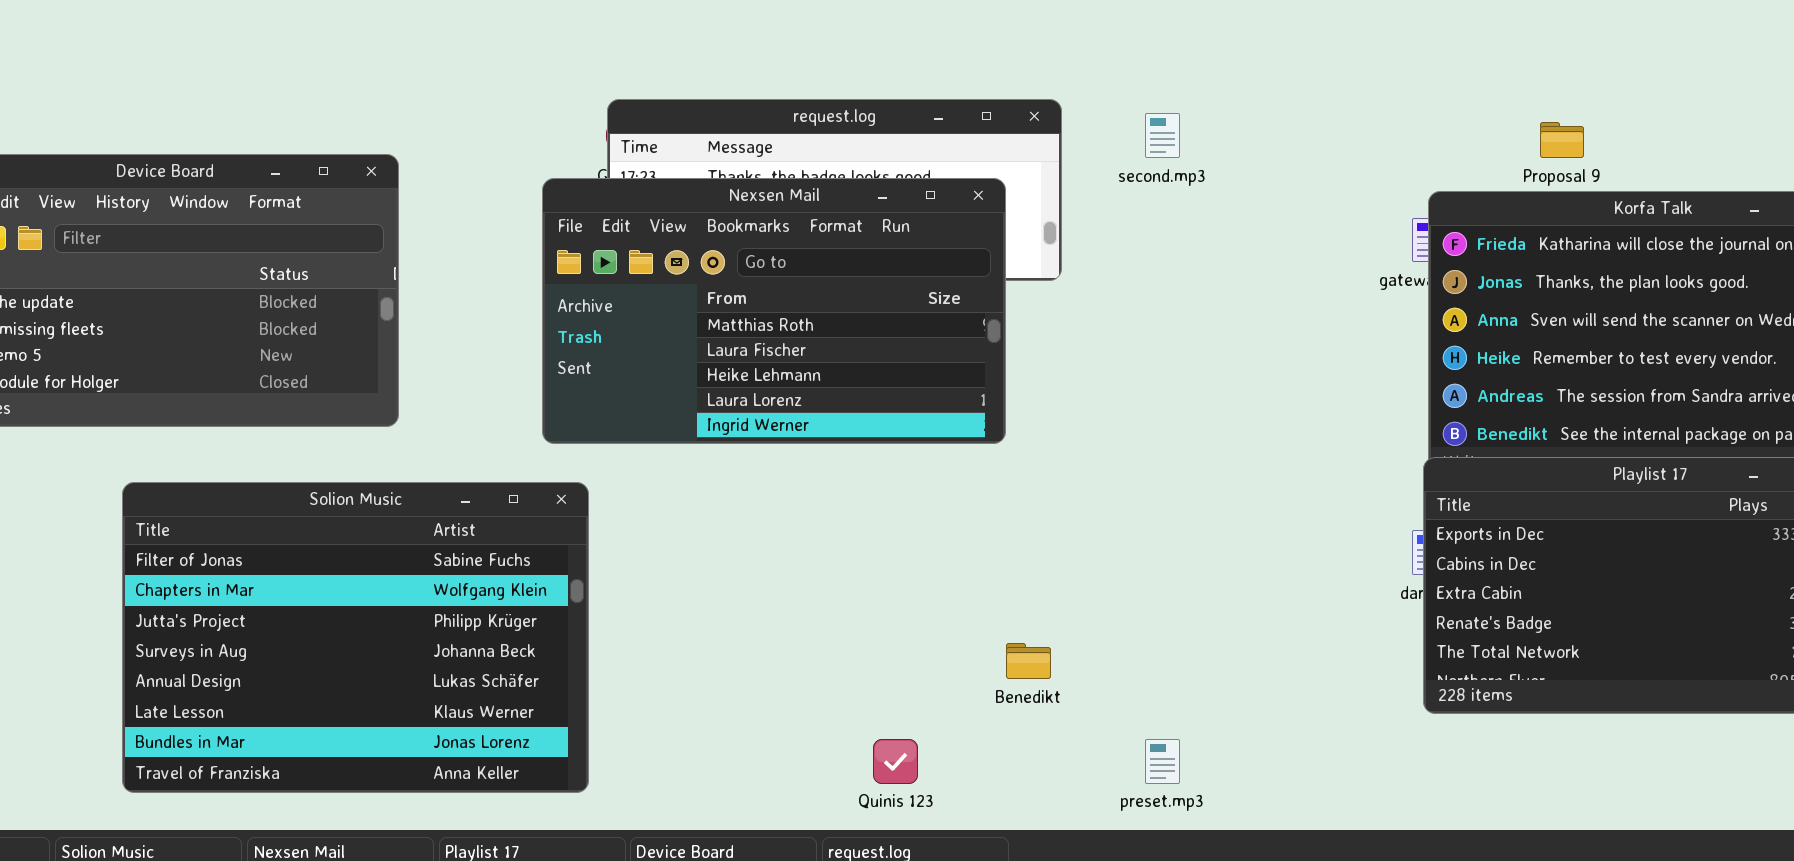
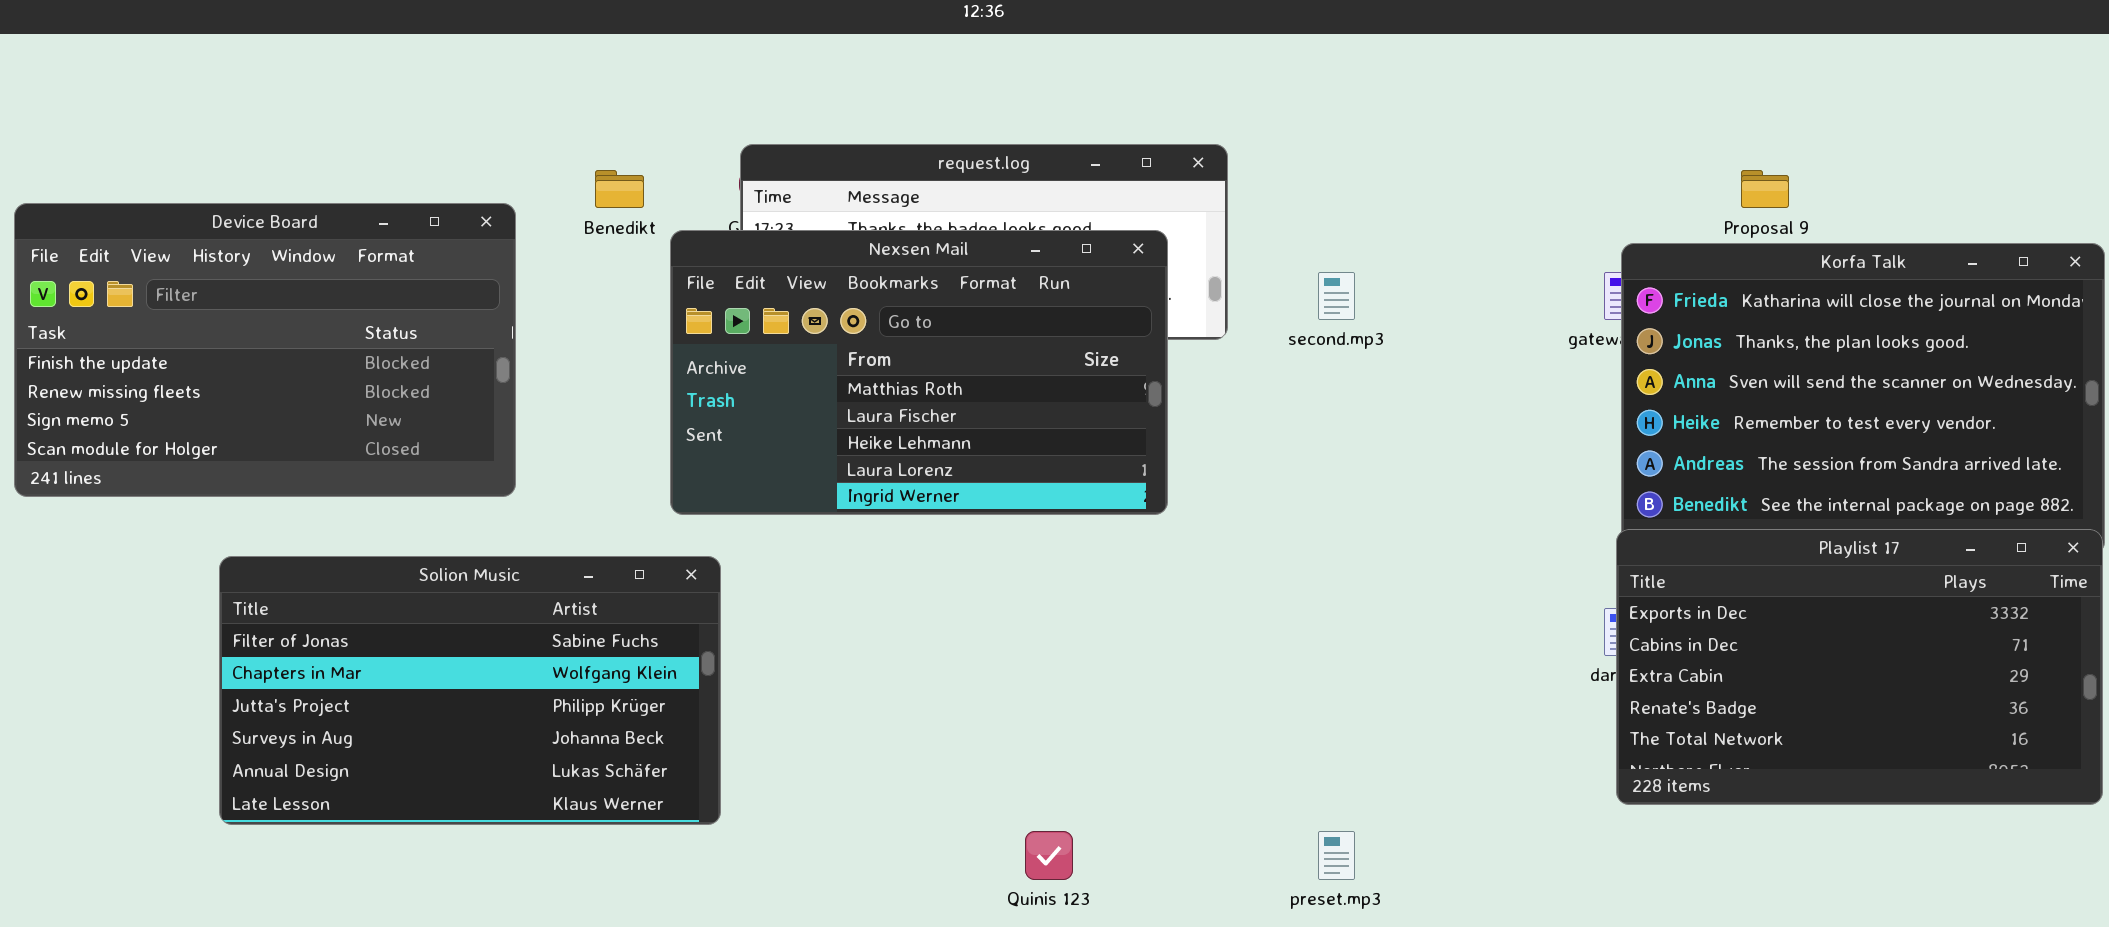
second.mp3: [1145,113,1180,158] -> [1318,272,1355,320], moved
Solion Music: [122,482,589,793] -> [219,556,721,825], resized
Benedikt: [1006,643,1051,679] -> [595,170,644,208], moved

